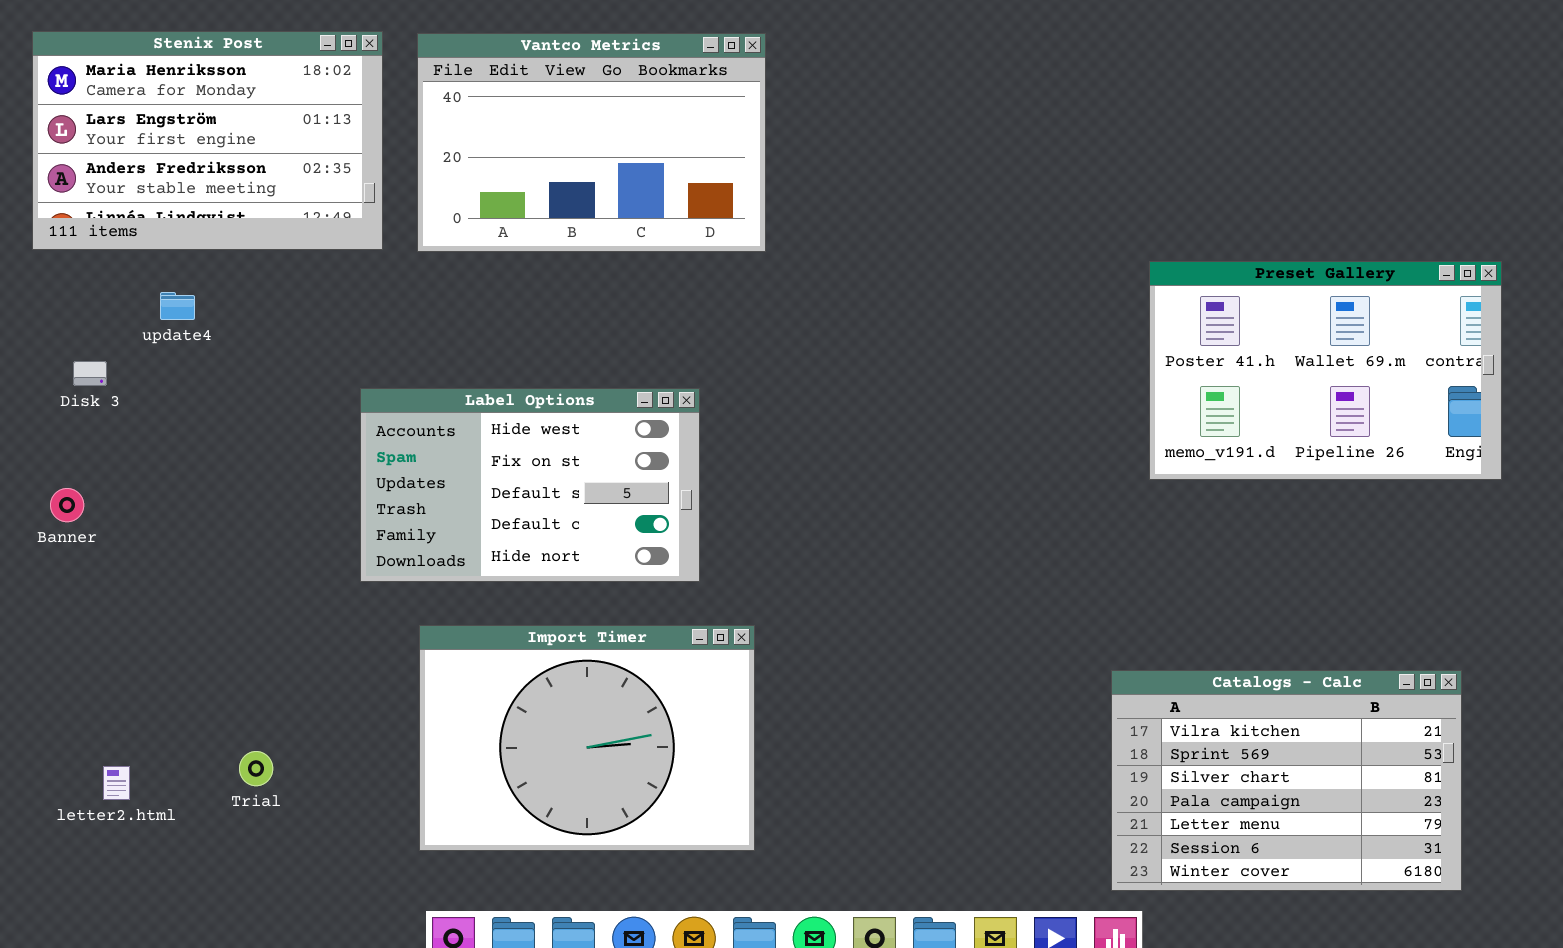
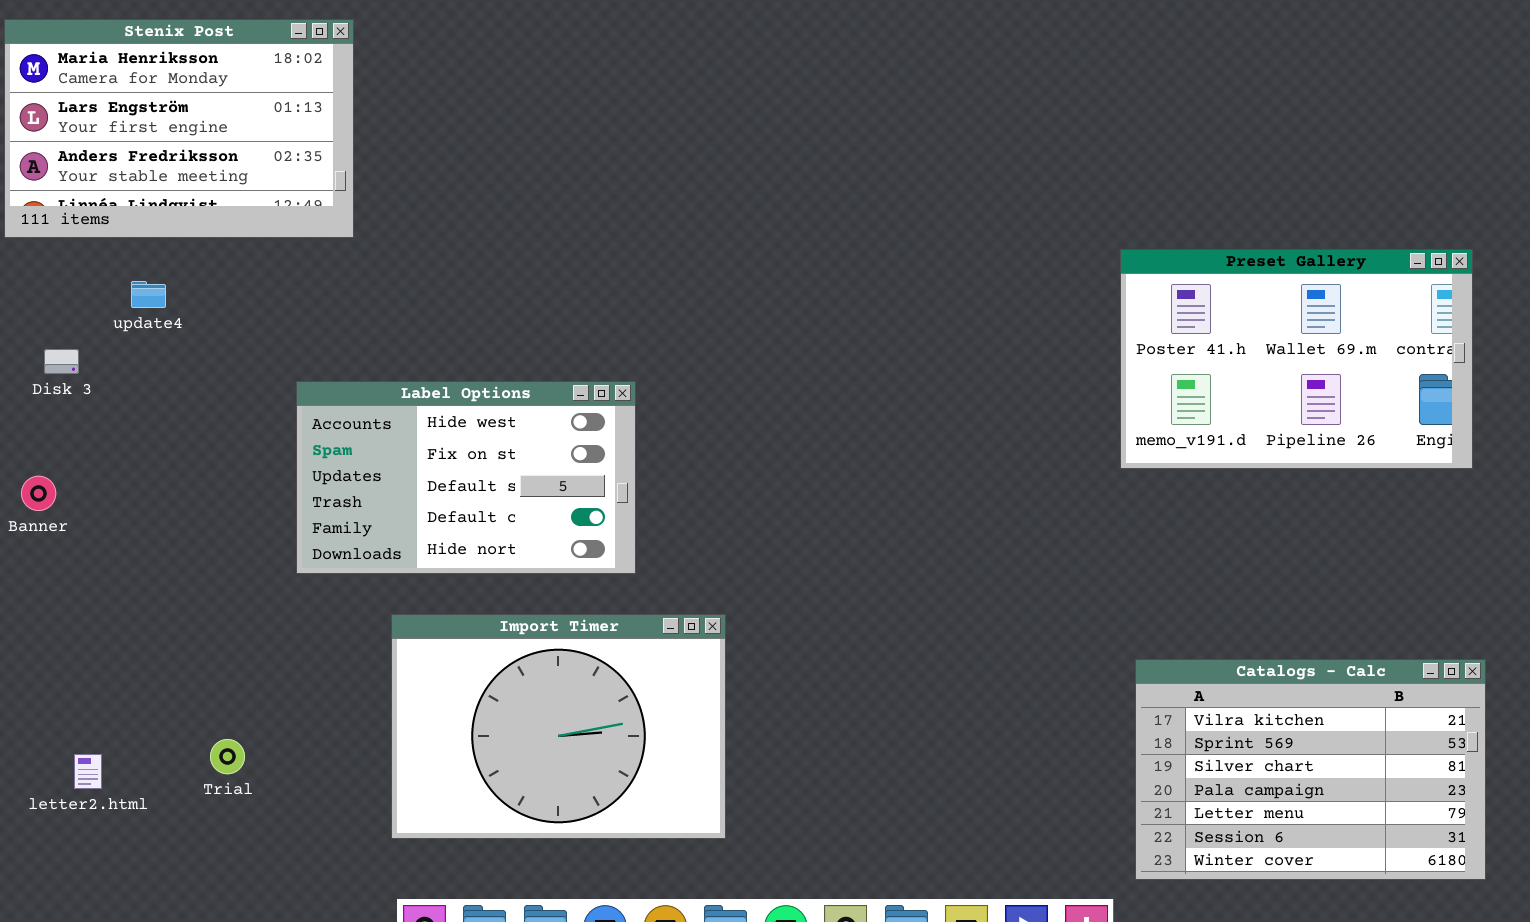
Vantco Metrics: [417,33,766,252] -> none, closed
Label Options: [360,388,700,582] -> [296,381,636,574], moved
Catalogs - Calc: [1111,670,1462,891] -> [1135,659,1486,880], moved

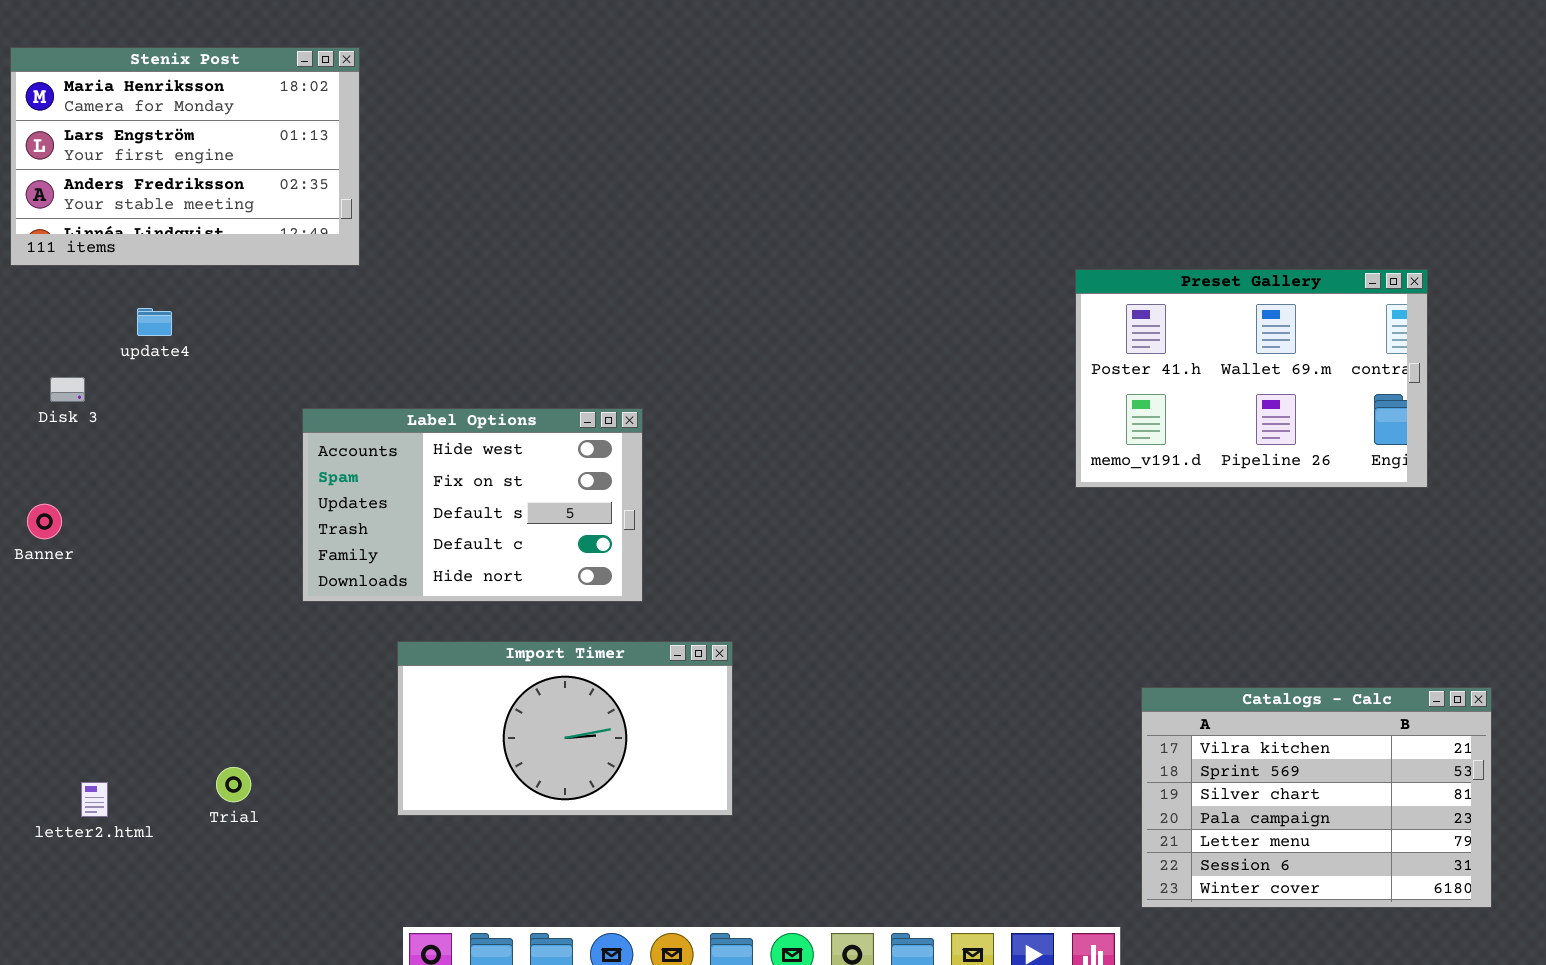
Preset Gallery: [1120,249,1473,469] -> [1075,269,1428,488], moved
Import Timer: [391,614,726,839] -> [397,641,733,816], resized

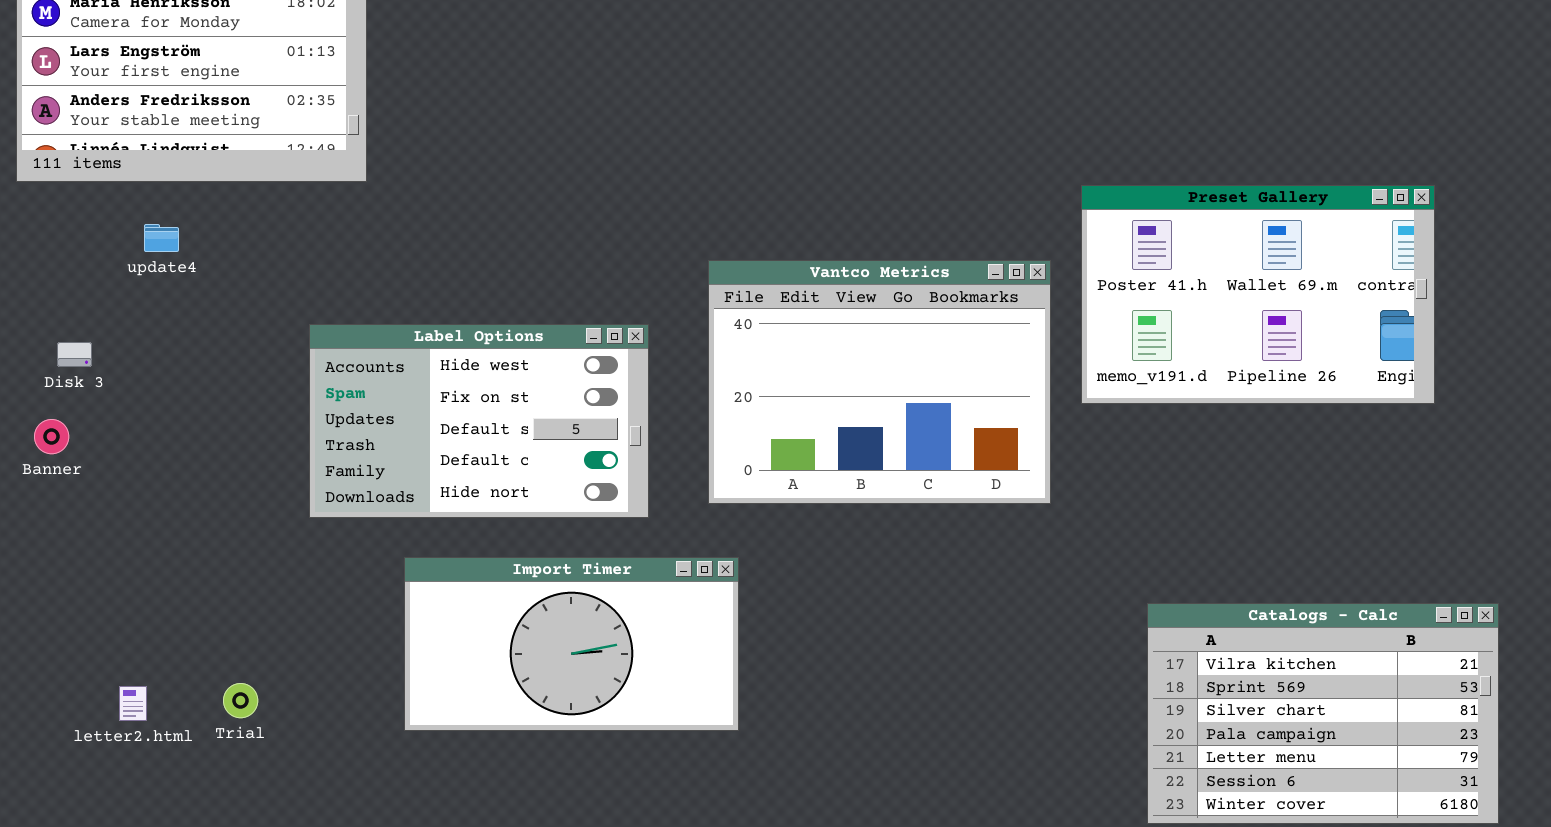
Vantco Metrics: none -> [708,260,1051,504], opened
Disk 3: [50,377,85,402] -> [57,342,92,367], moved
letter2.html: [81,782,108,817] -> [119,686,147,721], moved

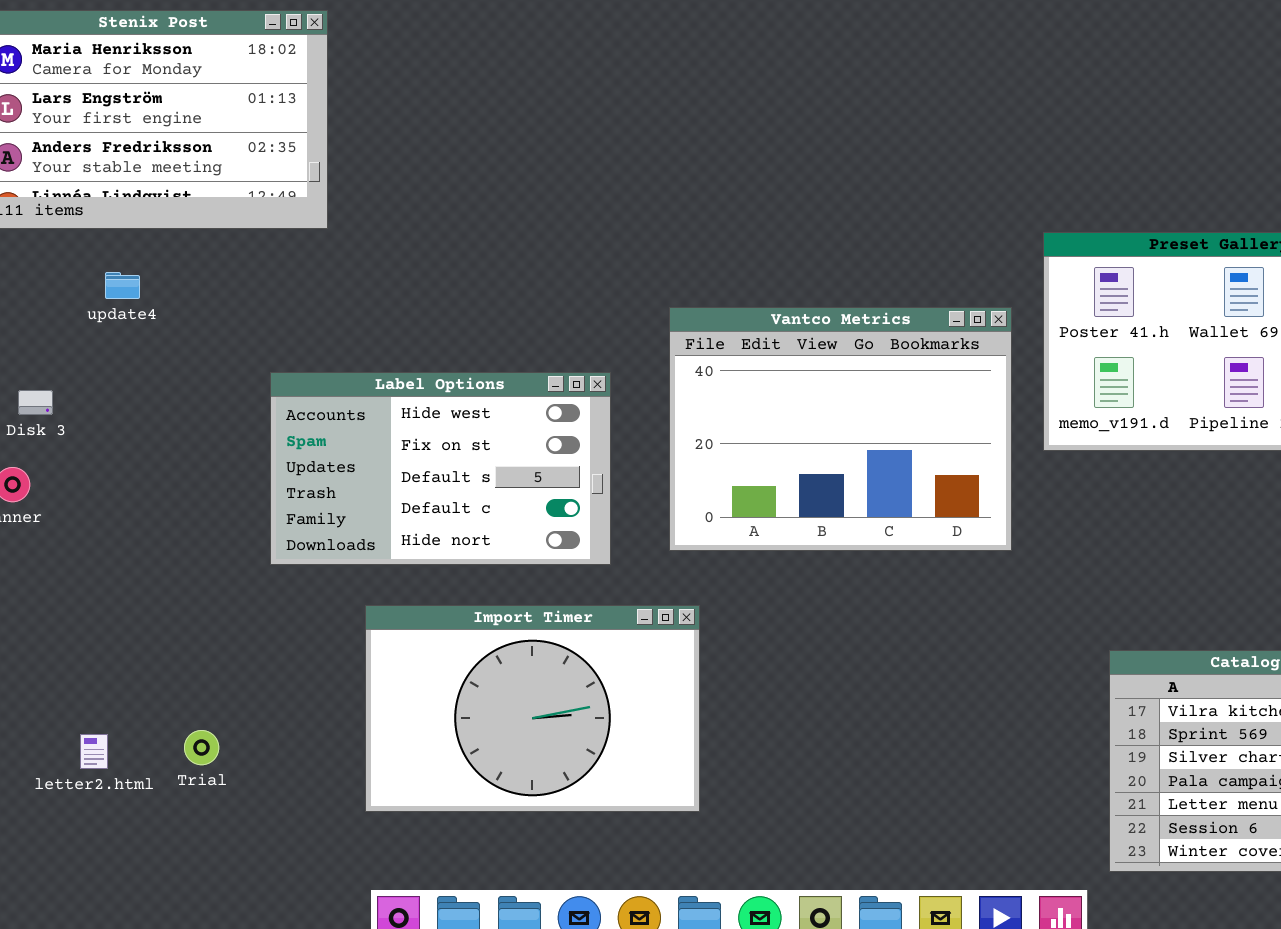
Import Timer: [404,557,739,731] -> [365,605,700,812], resized

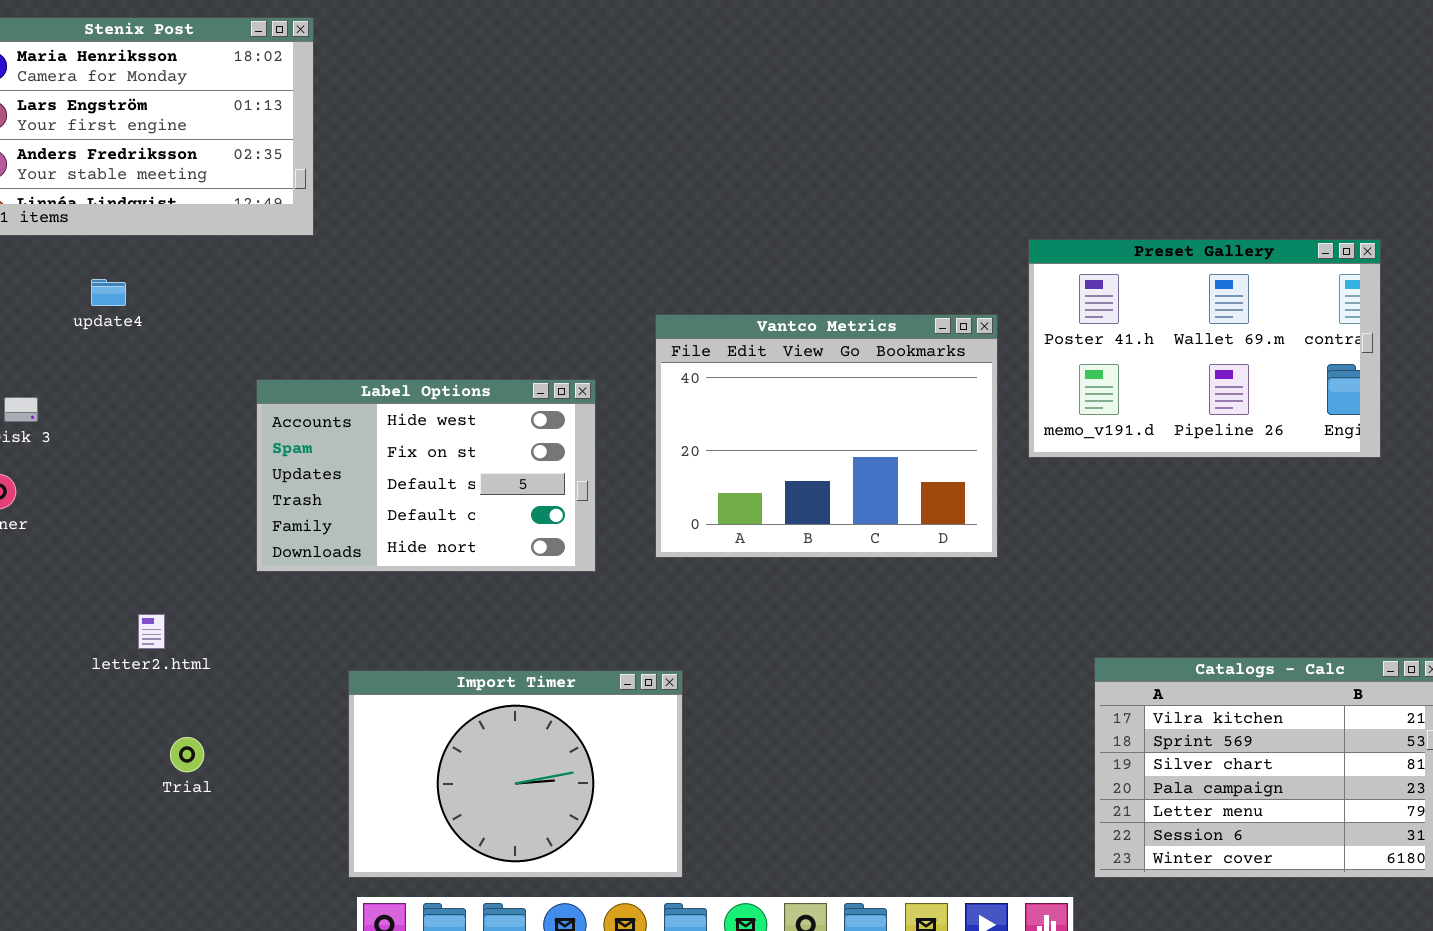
Import Timer: [365,605,700,812] -> [348,670,683,878], moved
letter2.html: [80,734,108,769] -> [138,614,165,649], moved

